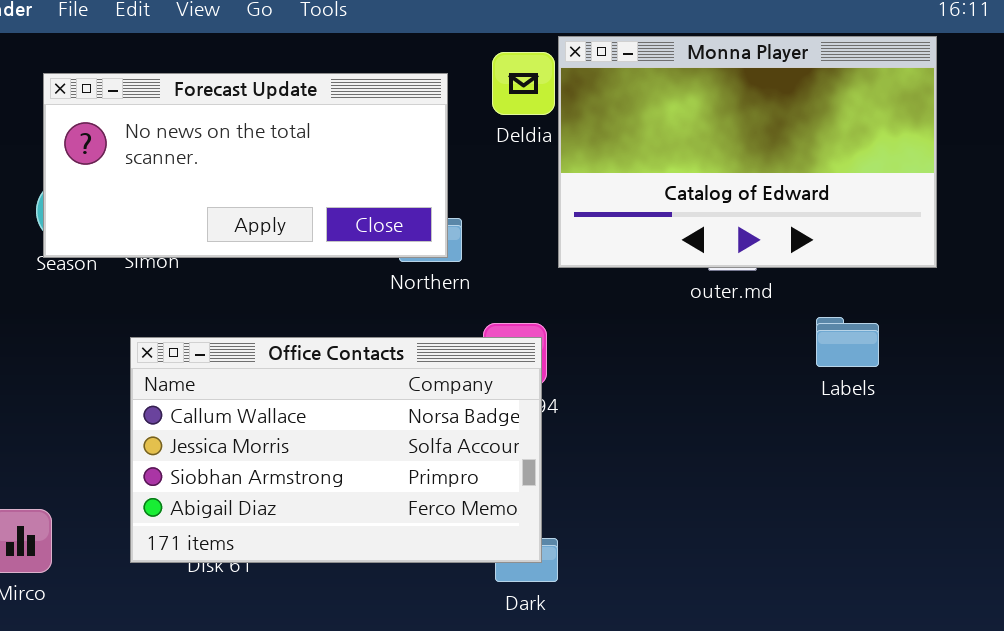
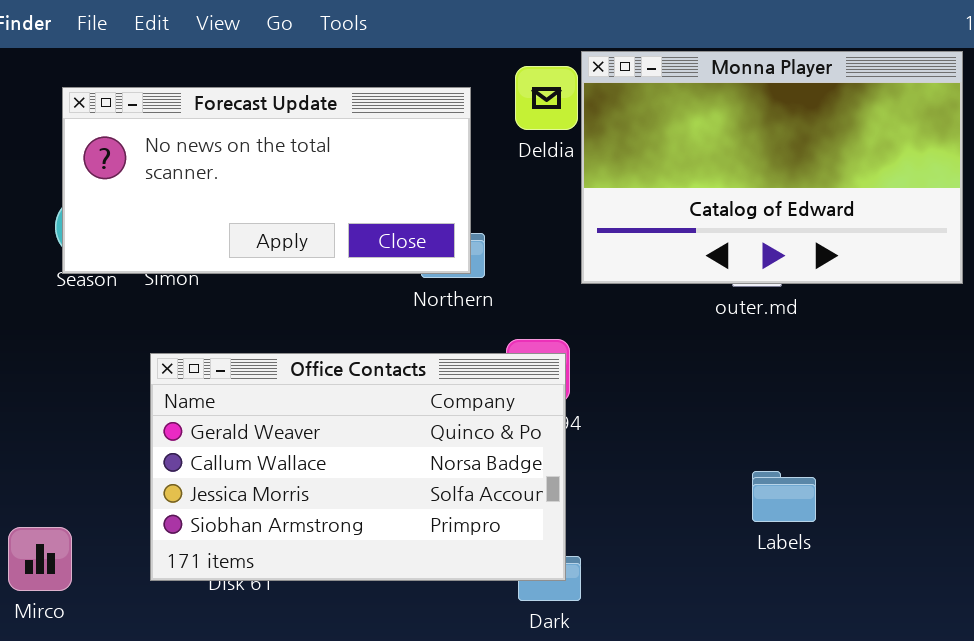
Labels: [816,317,879,367] -> [752,471,816,522], moved
Office Contacts: [130,337,542,563] -> [150,353,566,581], scrolled up 1 row

